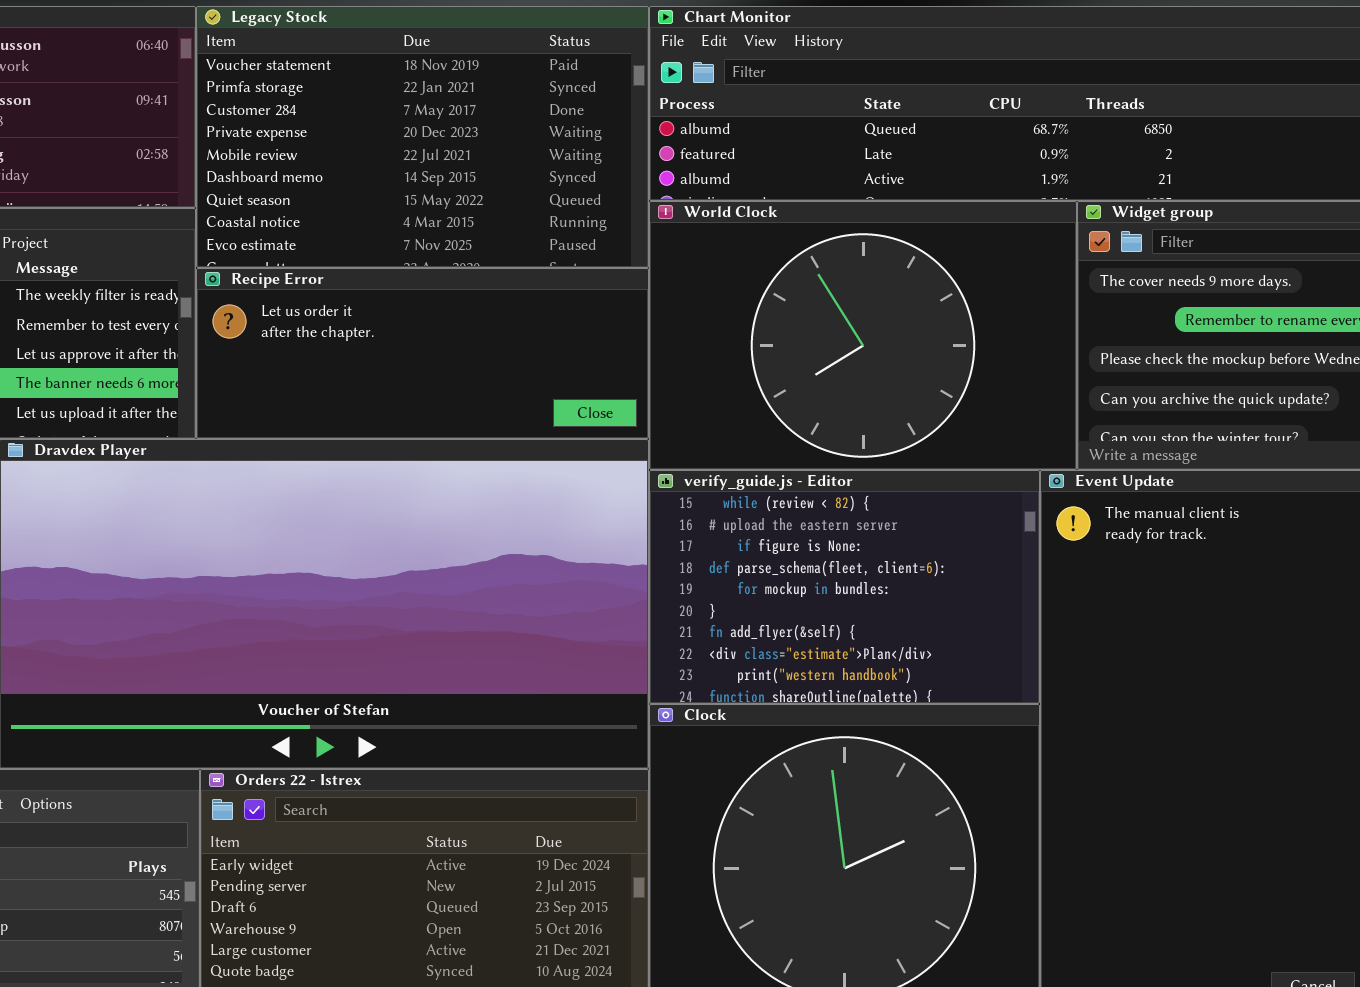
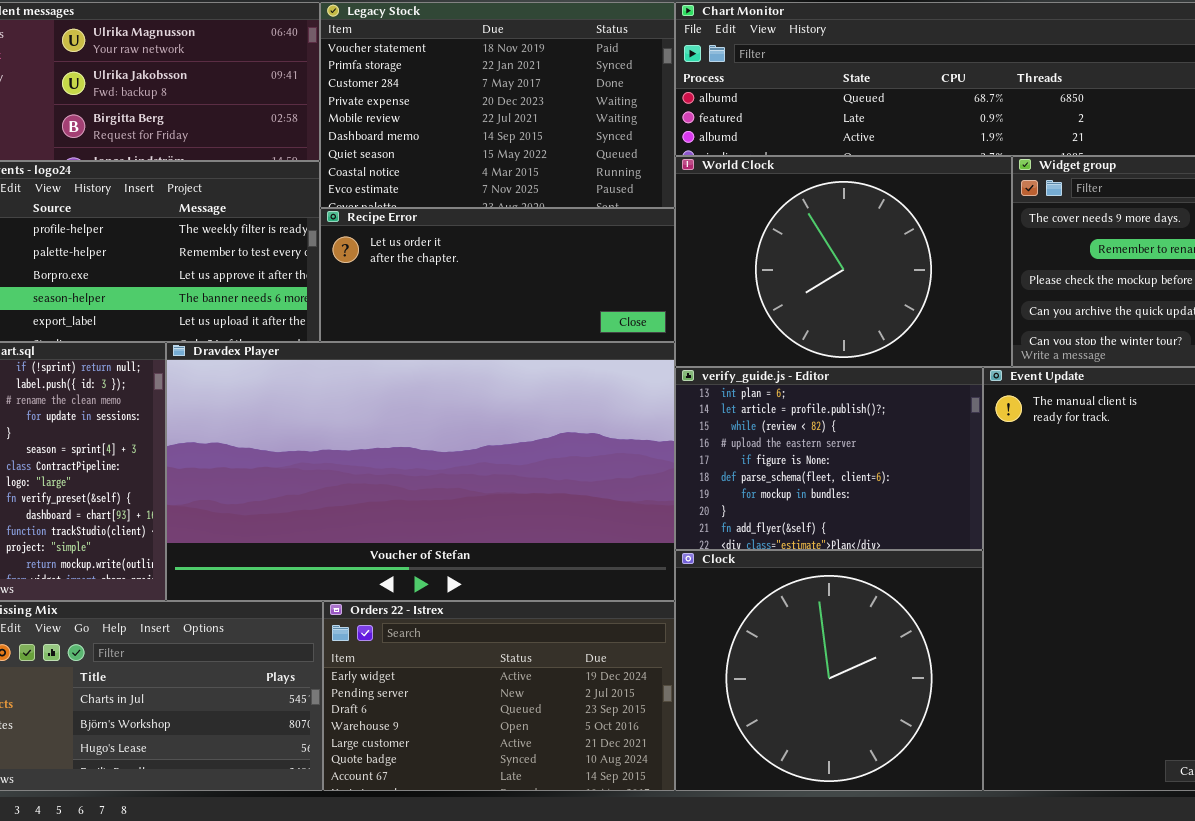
verify_guide.js - Editor: [649,470,1040,704] -> [675,367,983,550], scrolled up 2 rows

